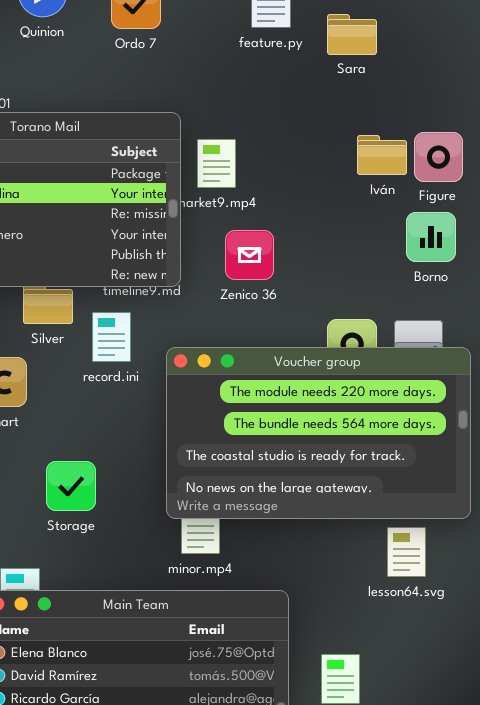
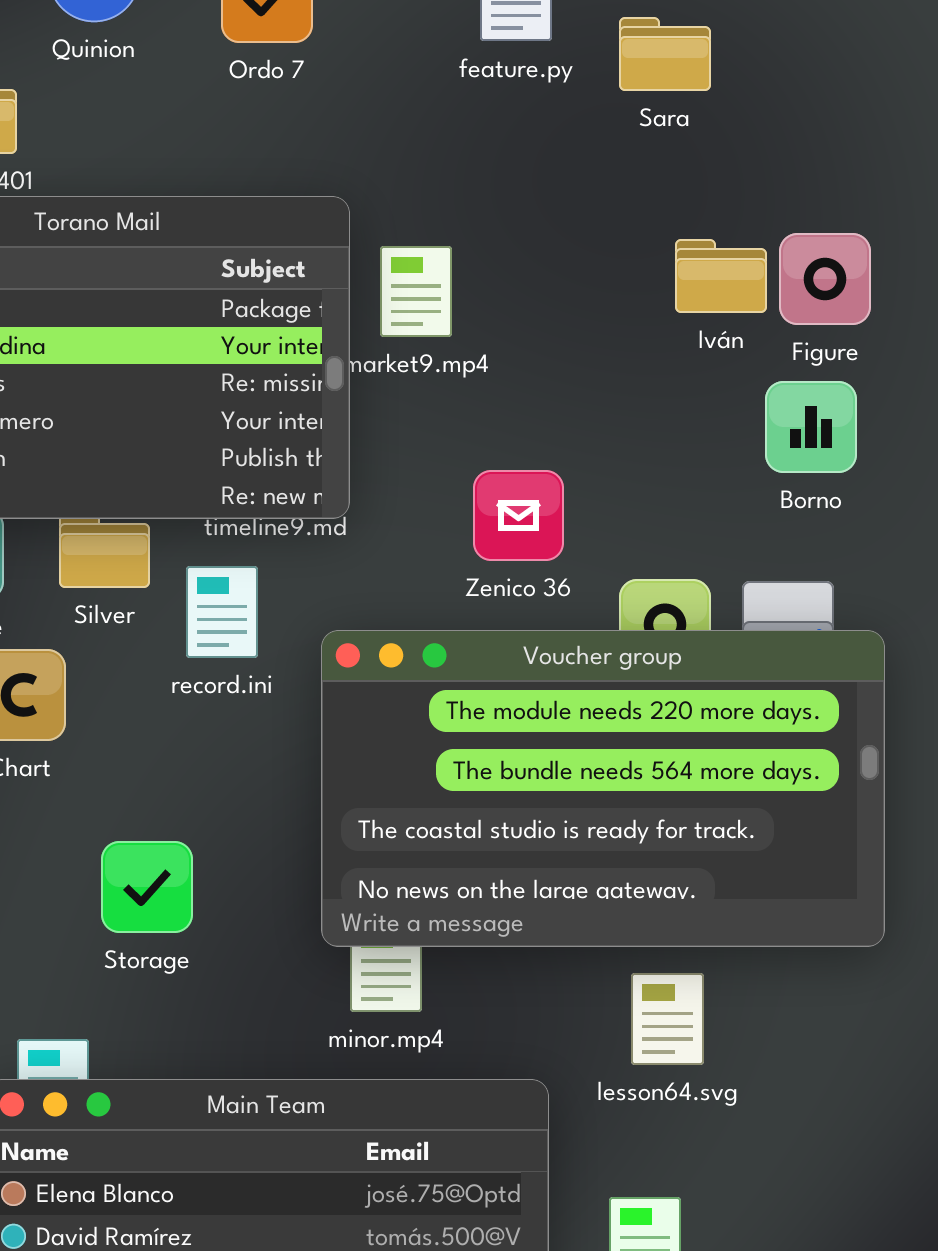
Zenico 36: [225,230,274,280] -> [473,470,564,561], moved
lesson64.svg: [387,527,426,577] -> [631,973,704,1065], moved

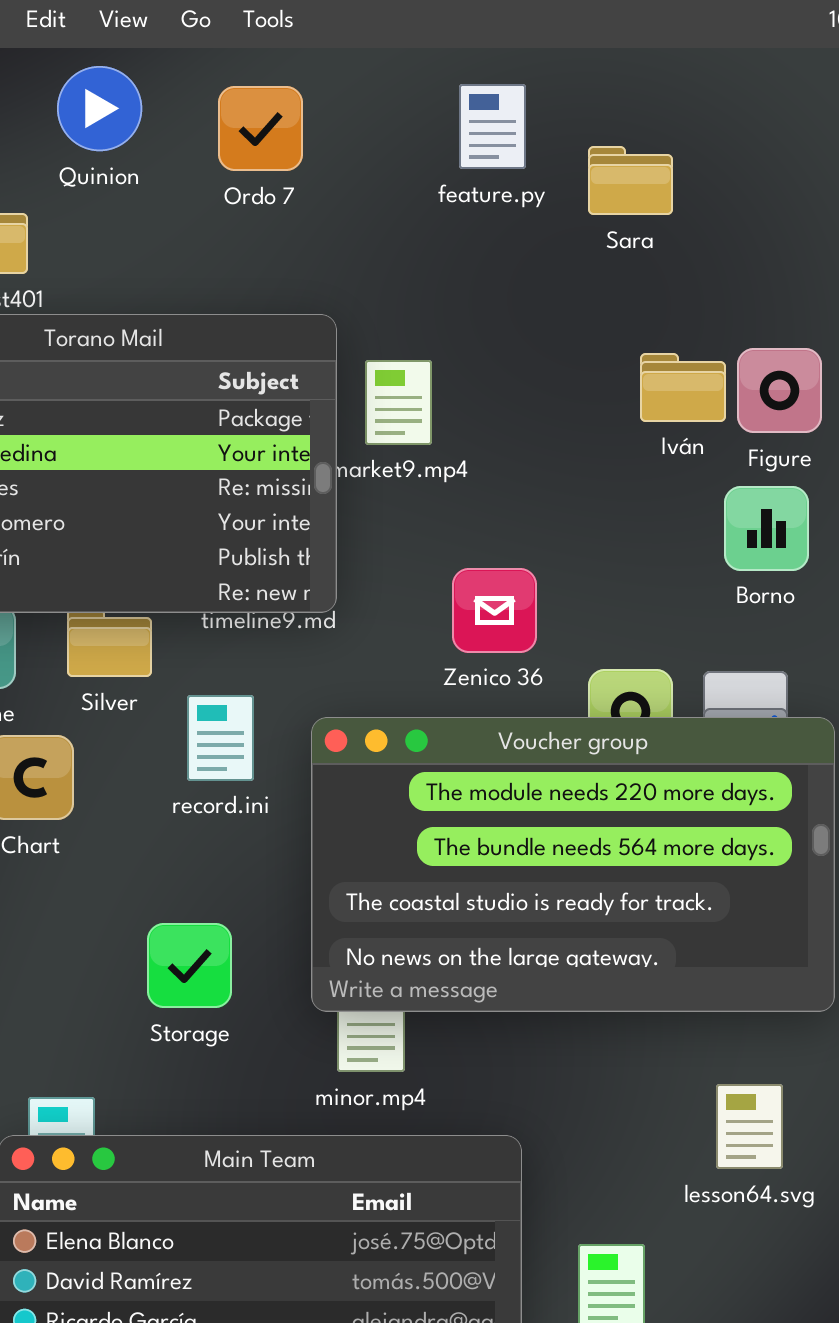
record.ini: [186,566,258,658] -> [187,695,254,781], moved
Storage: [101,841,193,933] -> [147,923,232,1008], moved
lesson64.svg: [631,973,704,1065] -> [716,1084,783,1169], moved

